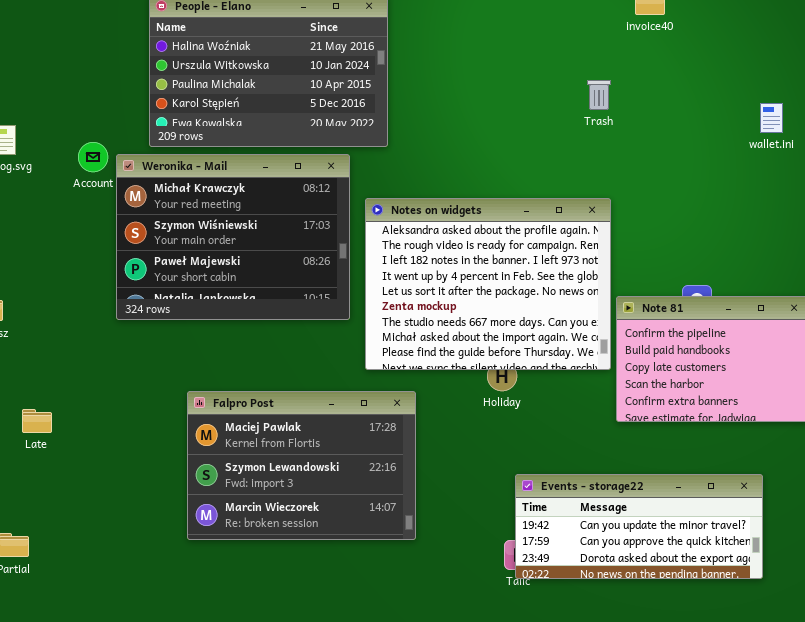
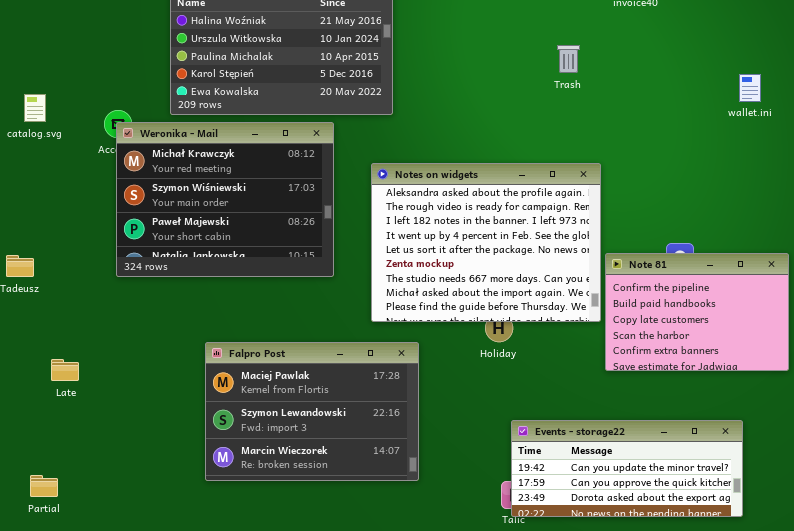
Trash: [587,80,611,110] -> [557,45,580,73], moved
Weronika - Mail: [116,154,350,320] -> [116,122,334,277], moved

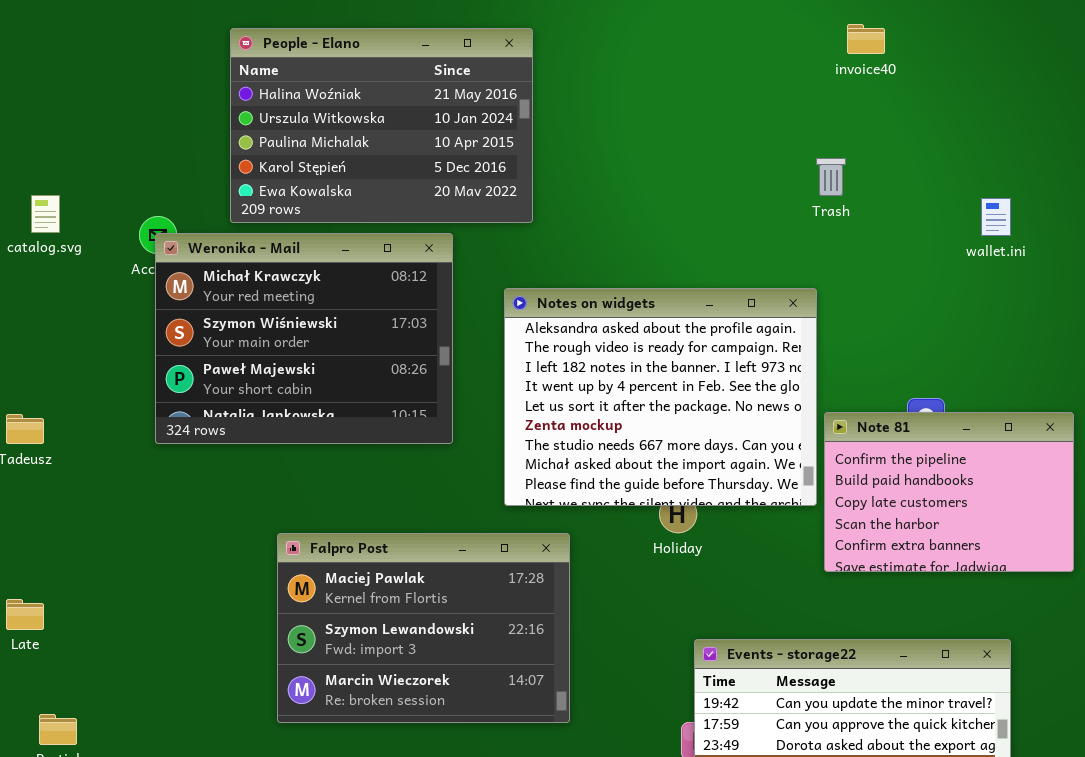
Trash: [557,45,580,73] -> [816,158,846,196], moved
wallet.ini: [739,74,761,102] -> [981,198,1011,236], moved
Late: [51,359,79,381] -> [6,599,44,630], moved

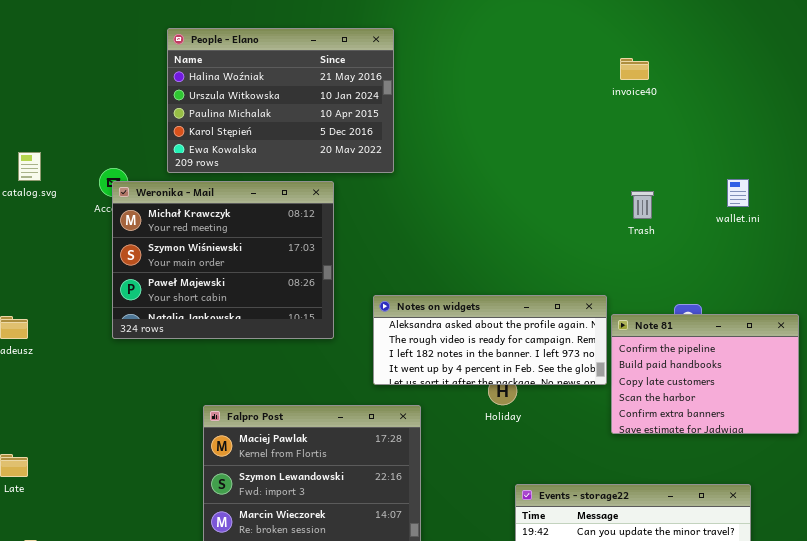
invoice40: [847,24,885,54] -> [620,58,649,80], moved
Trash: [816,158,846,196] -> [631,191,654,219], moved
wallet.ini: [981,198,1011,236] -> [727,179,749,207], moved
Notes on widgets: [504,288,817,506] -> [373,295,607,385], resized

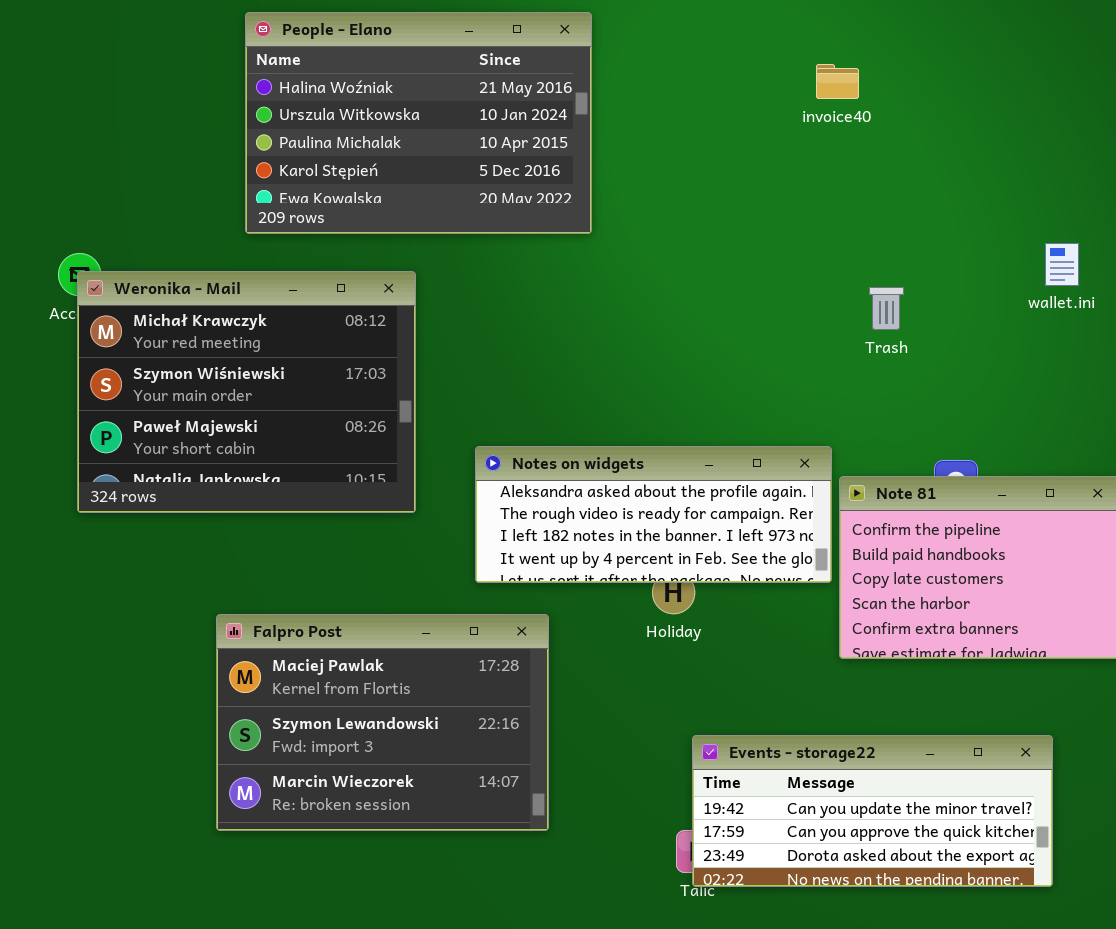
People - Elano: [167,28,394,173] -> [245,12,592,234], moved
invoice40: [620,58,649,80] -> [816,64,859,99], moved
wallet.ini: [727,179,749,207] -> [1045,243,1079,286], moved

